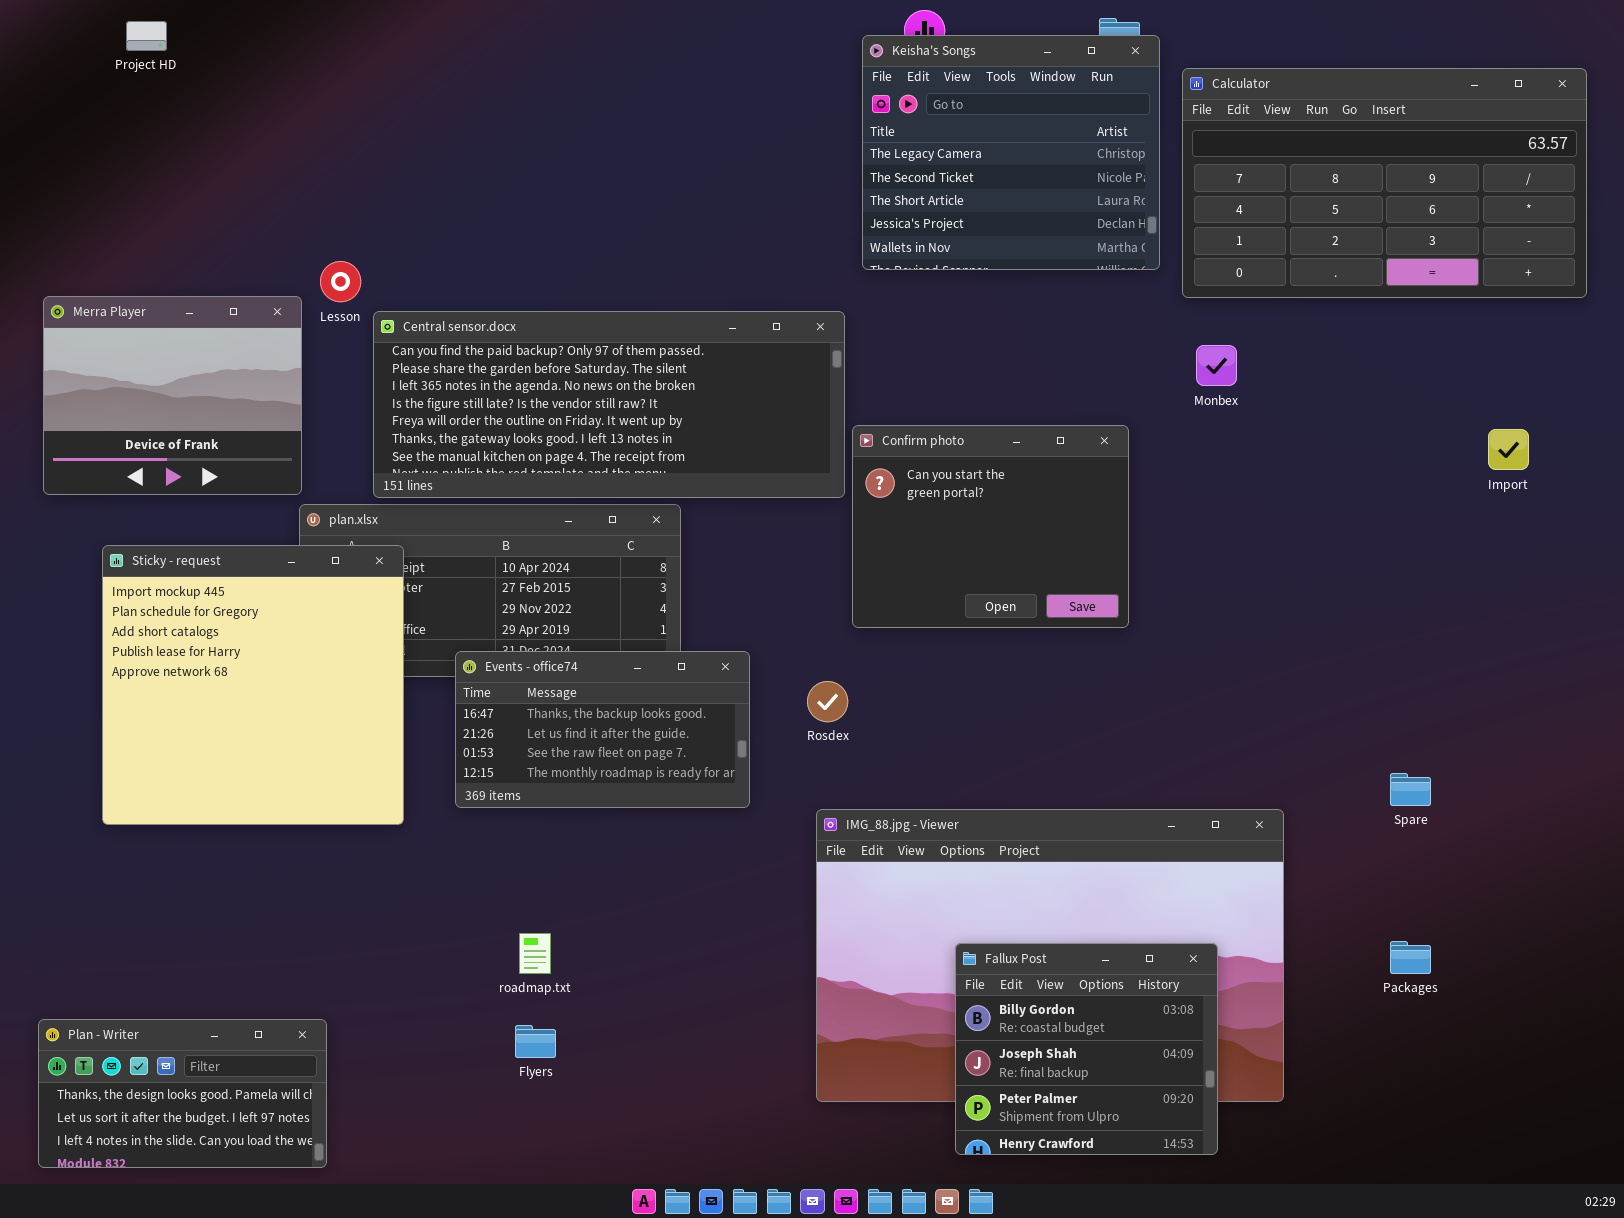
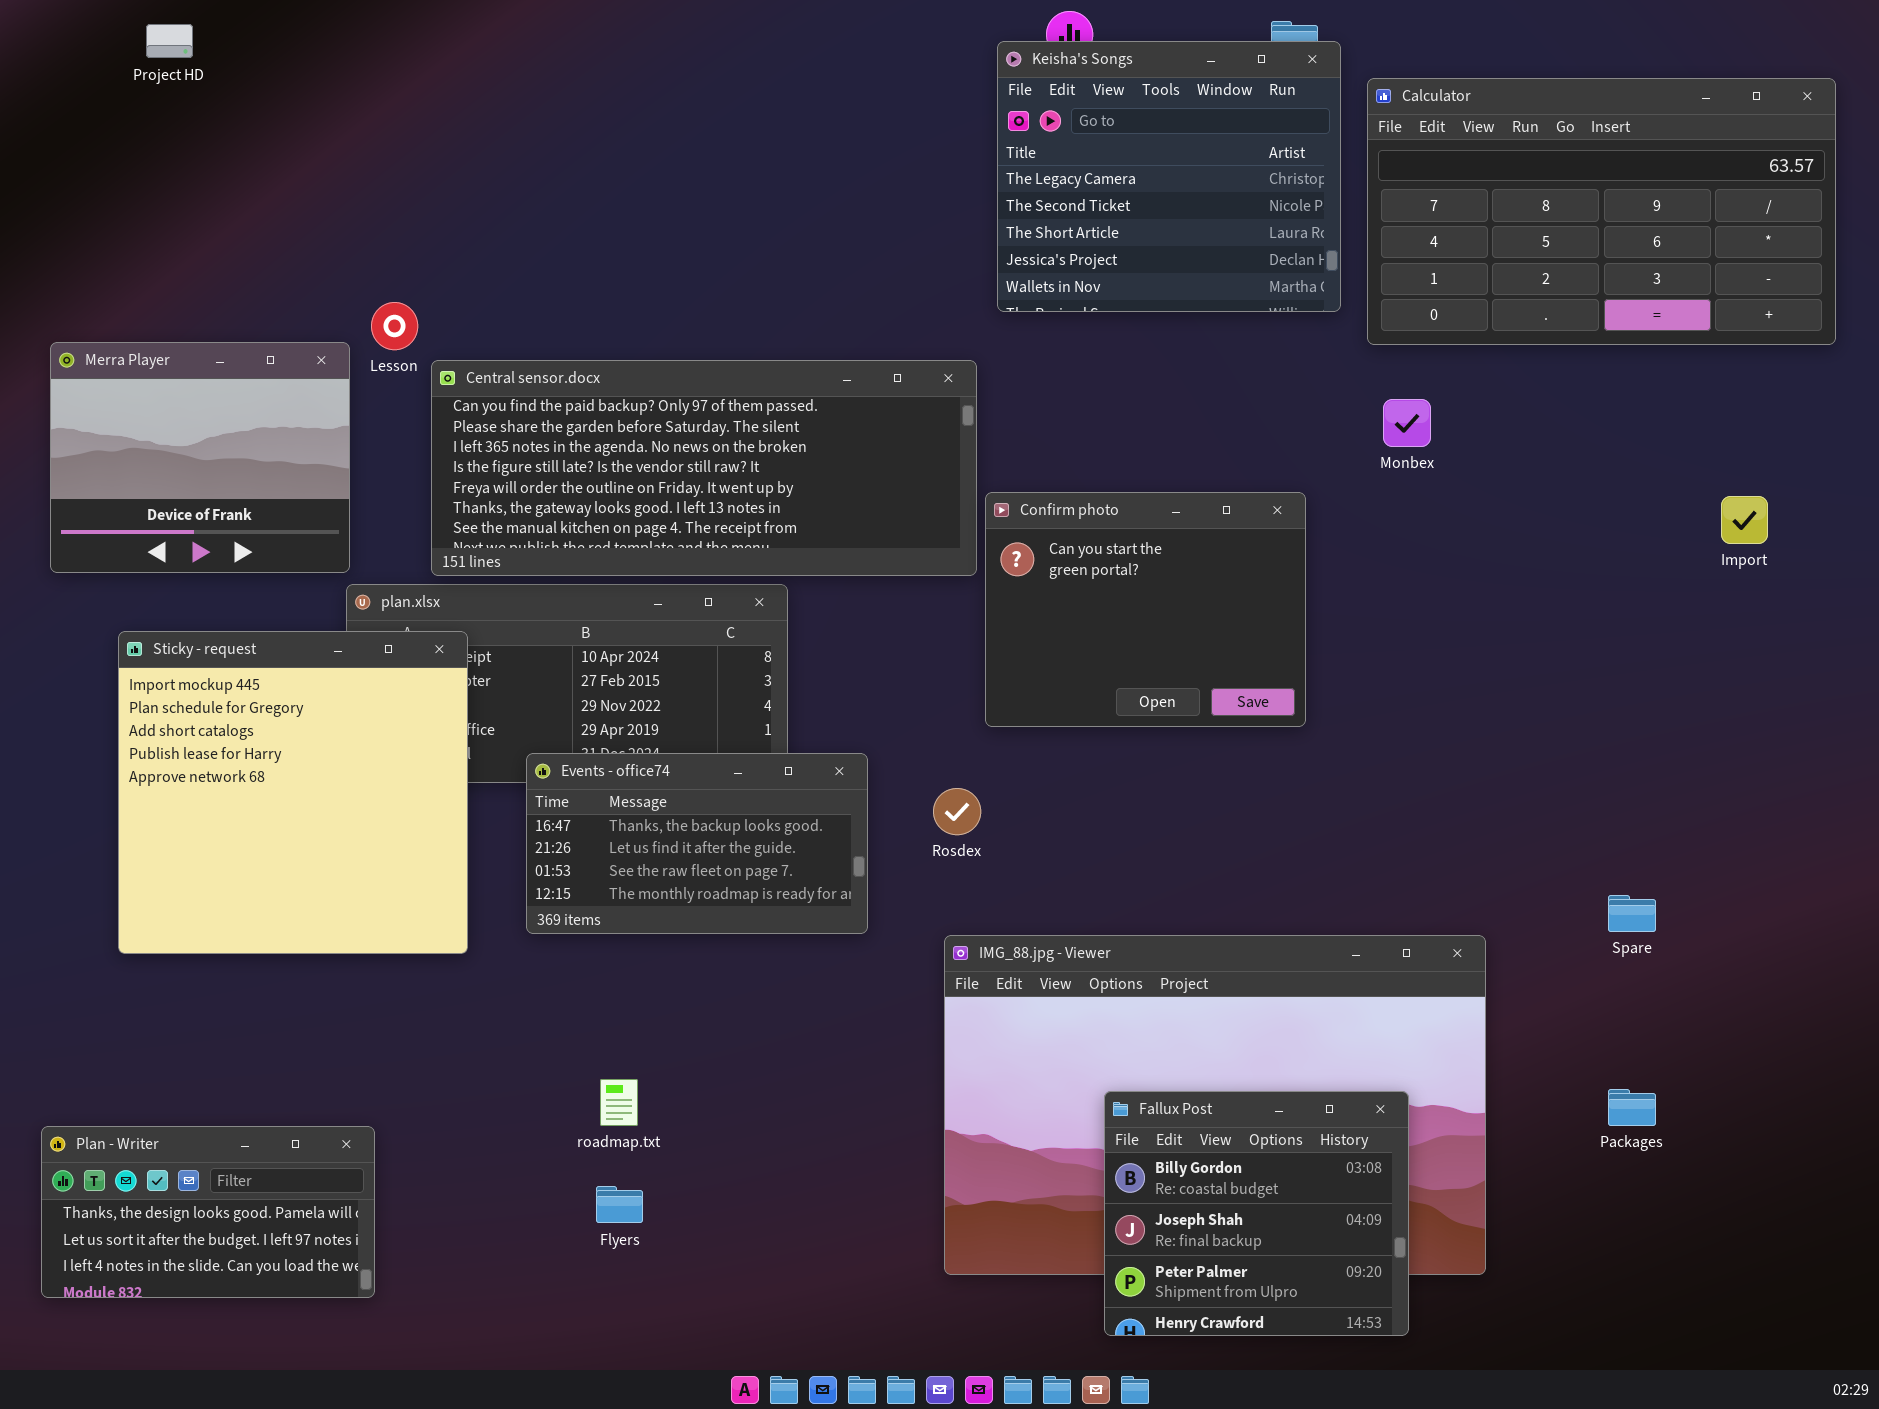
Plan - Writer: [38,1019,327,1168] -> [41,1126,375,1298], moved

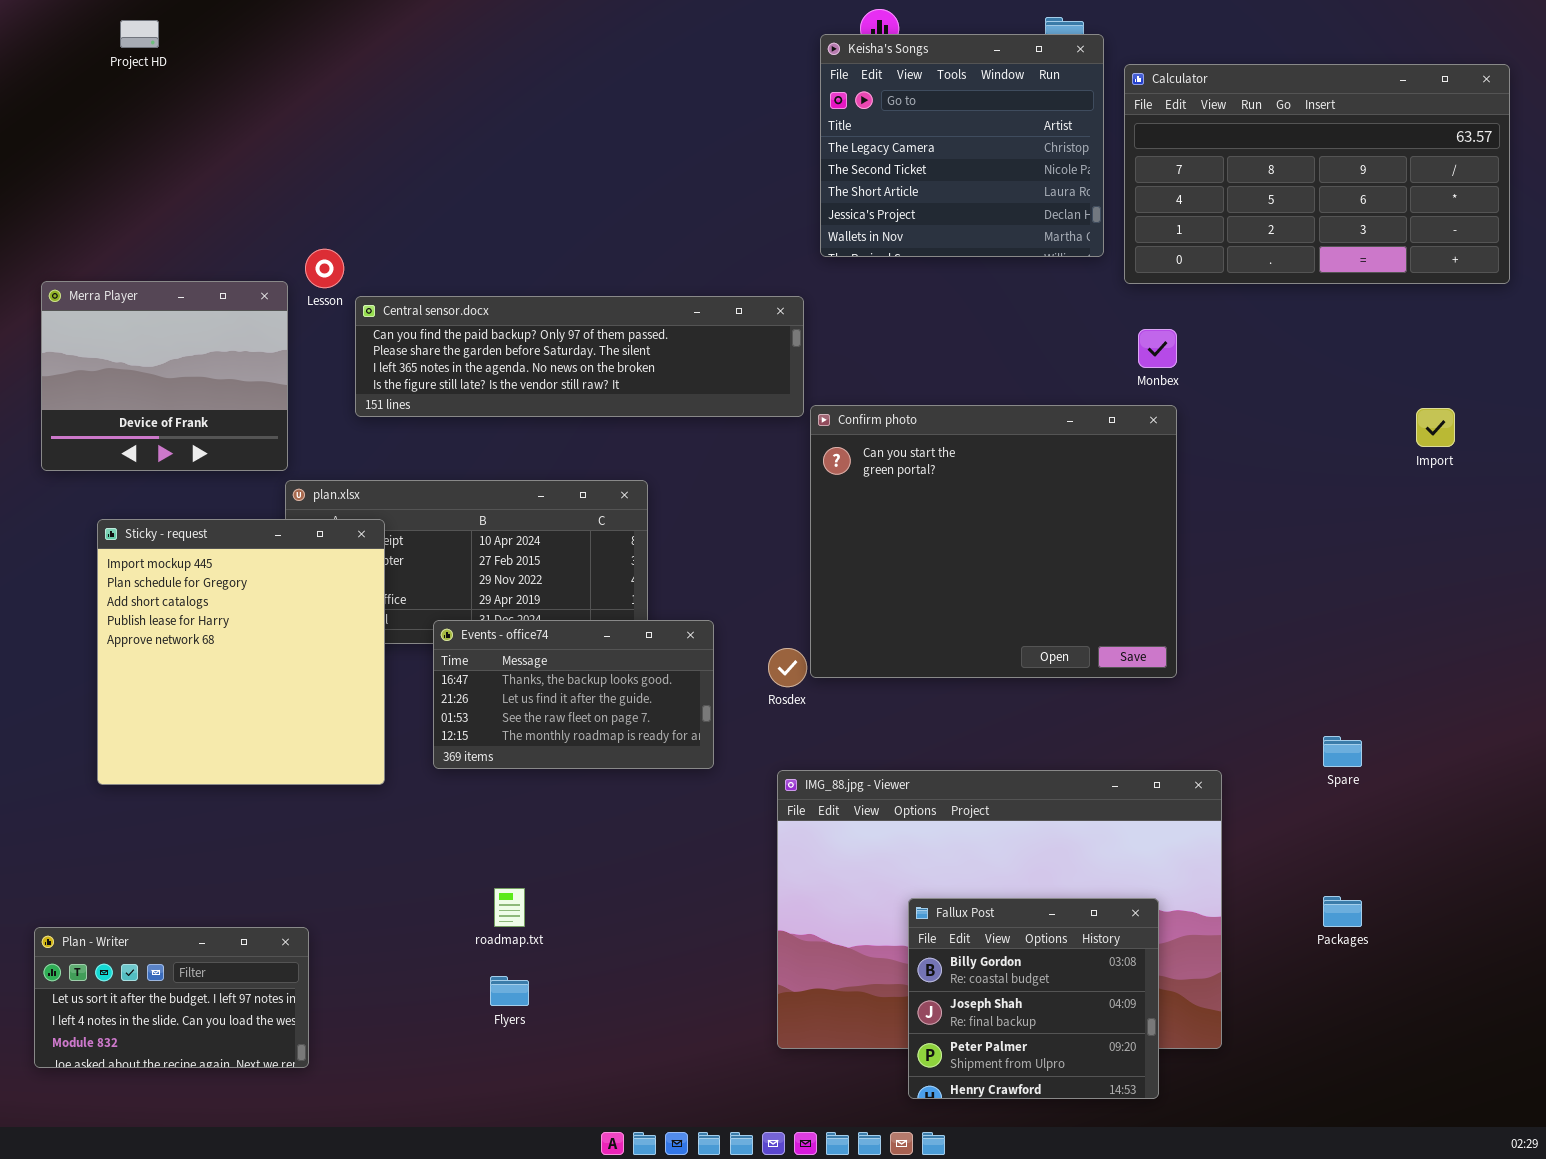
Central sensor.docx: [431,360,977,576] -> [355,296,804,417], resized
Confirm photo: [985,492,1306,727] -> [810,405,1177,678], resized
Plan - Writer: [41,1126,375,1298] -> [34,927,309,1068], scrolled down 1 row

